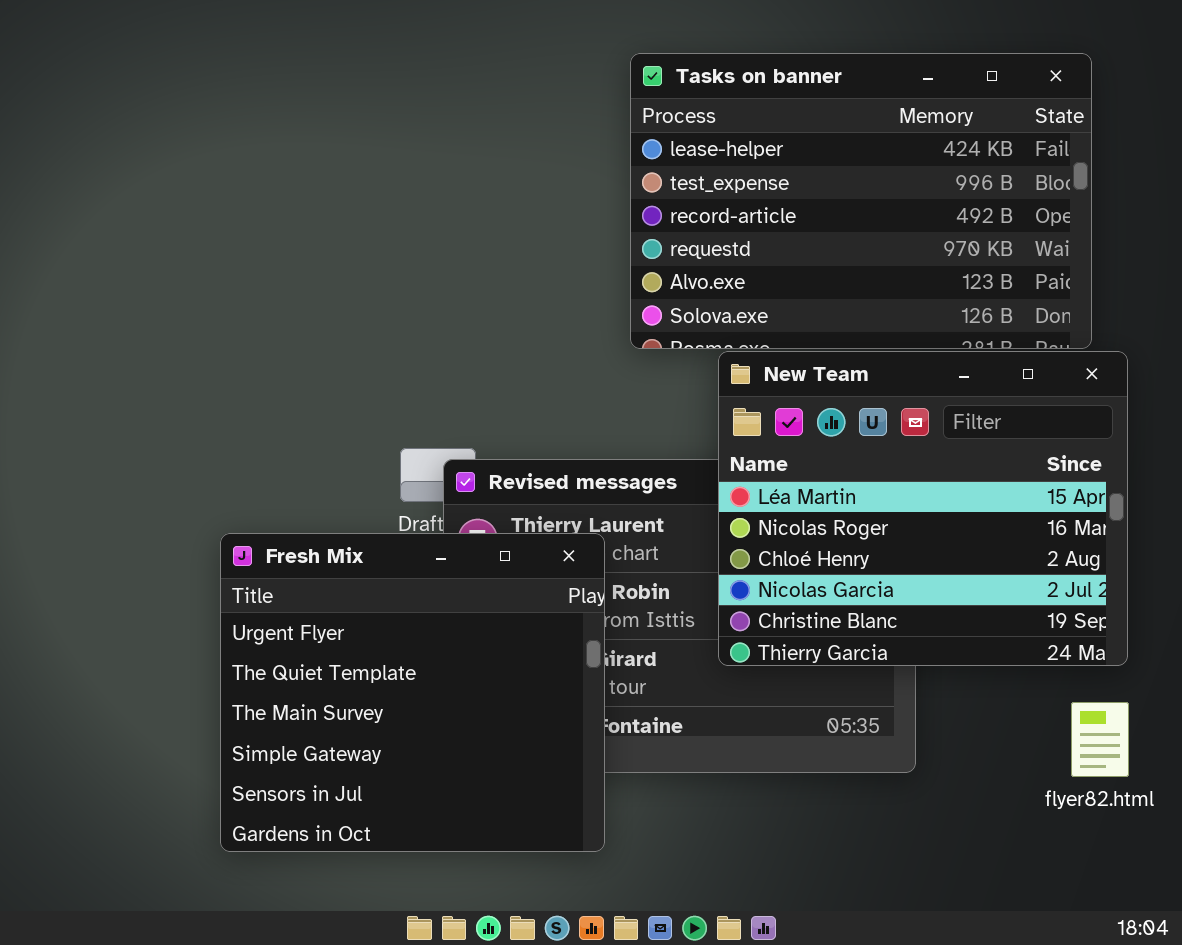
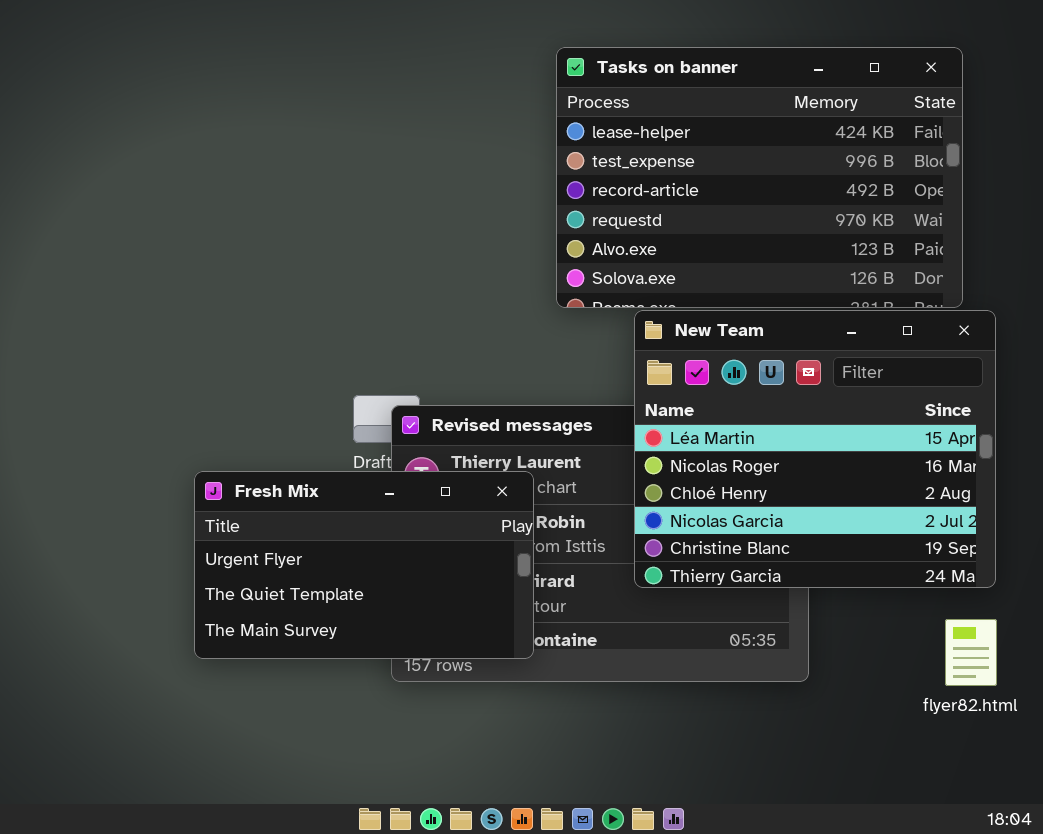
Fresh Mix: [220,533,605,852] -> [194,471,534,659], resized

